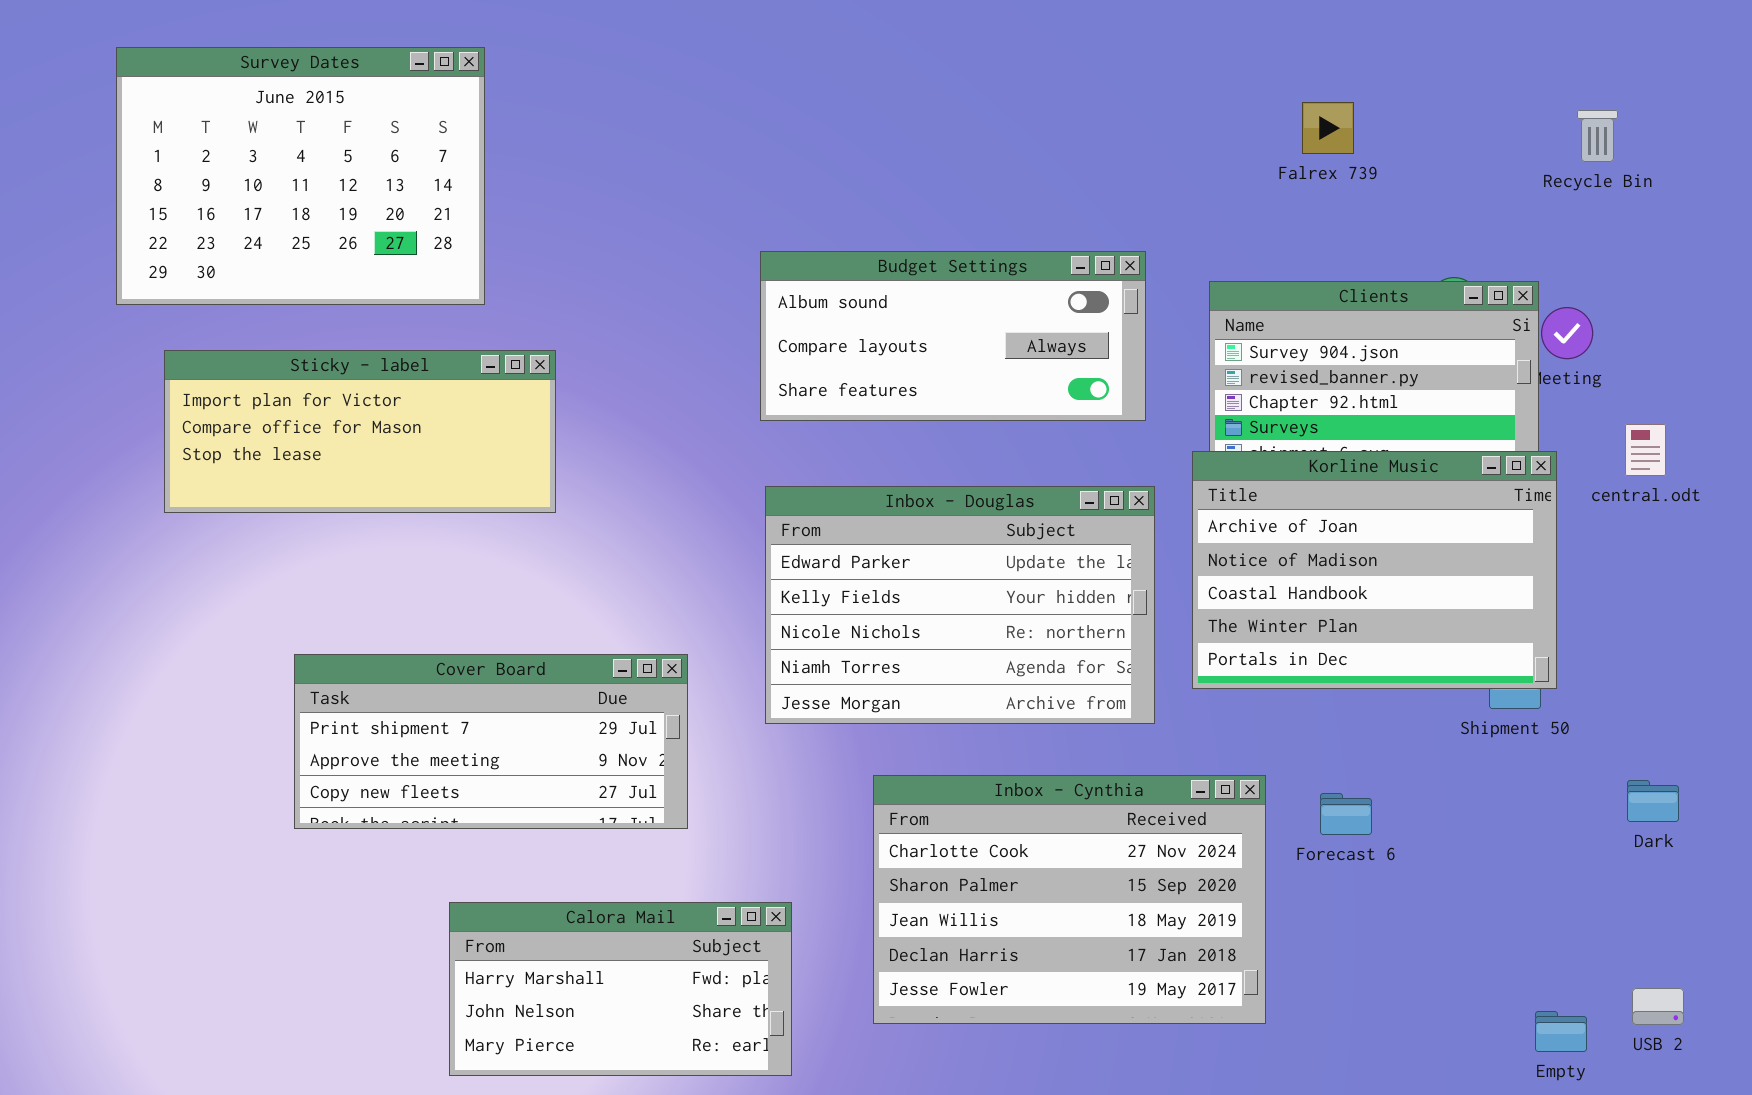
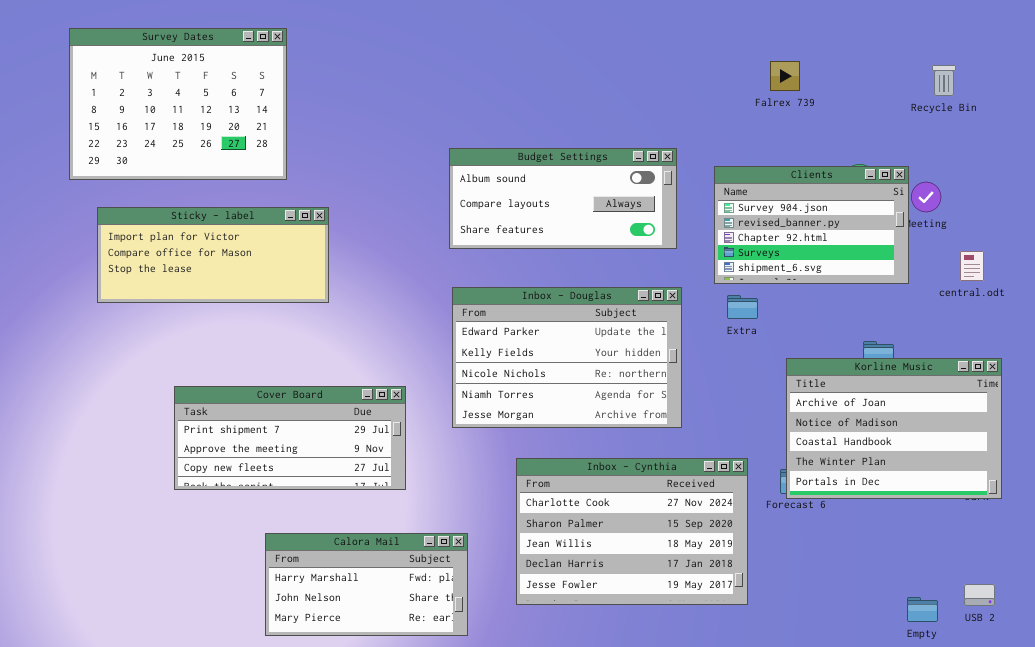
Korline Music: [1192,451,1557,689] -> [786,358,1002,499], moved

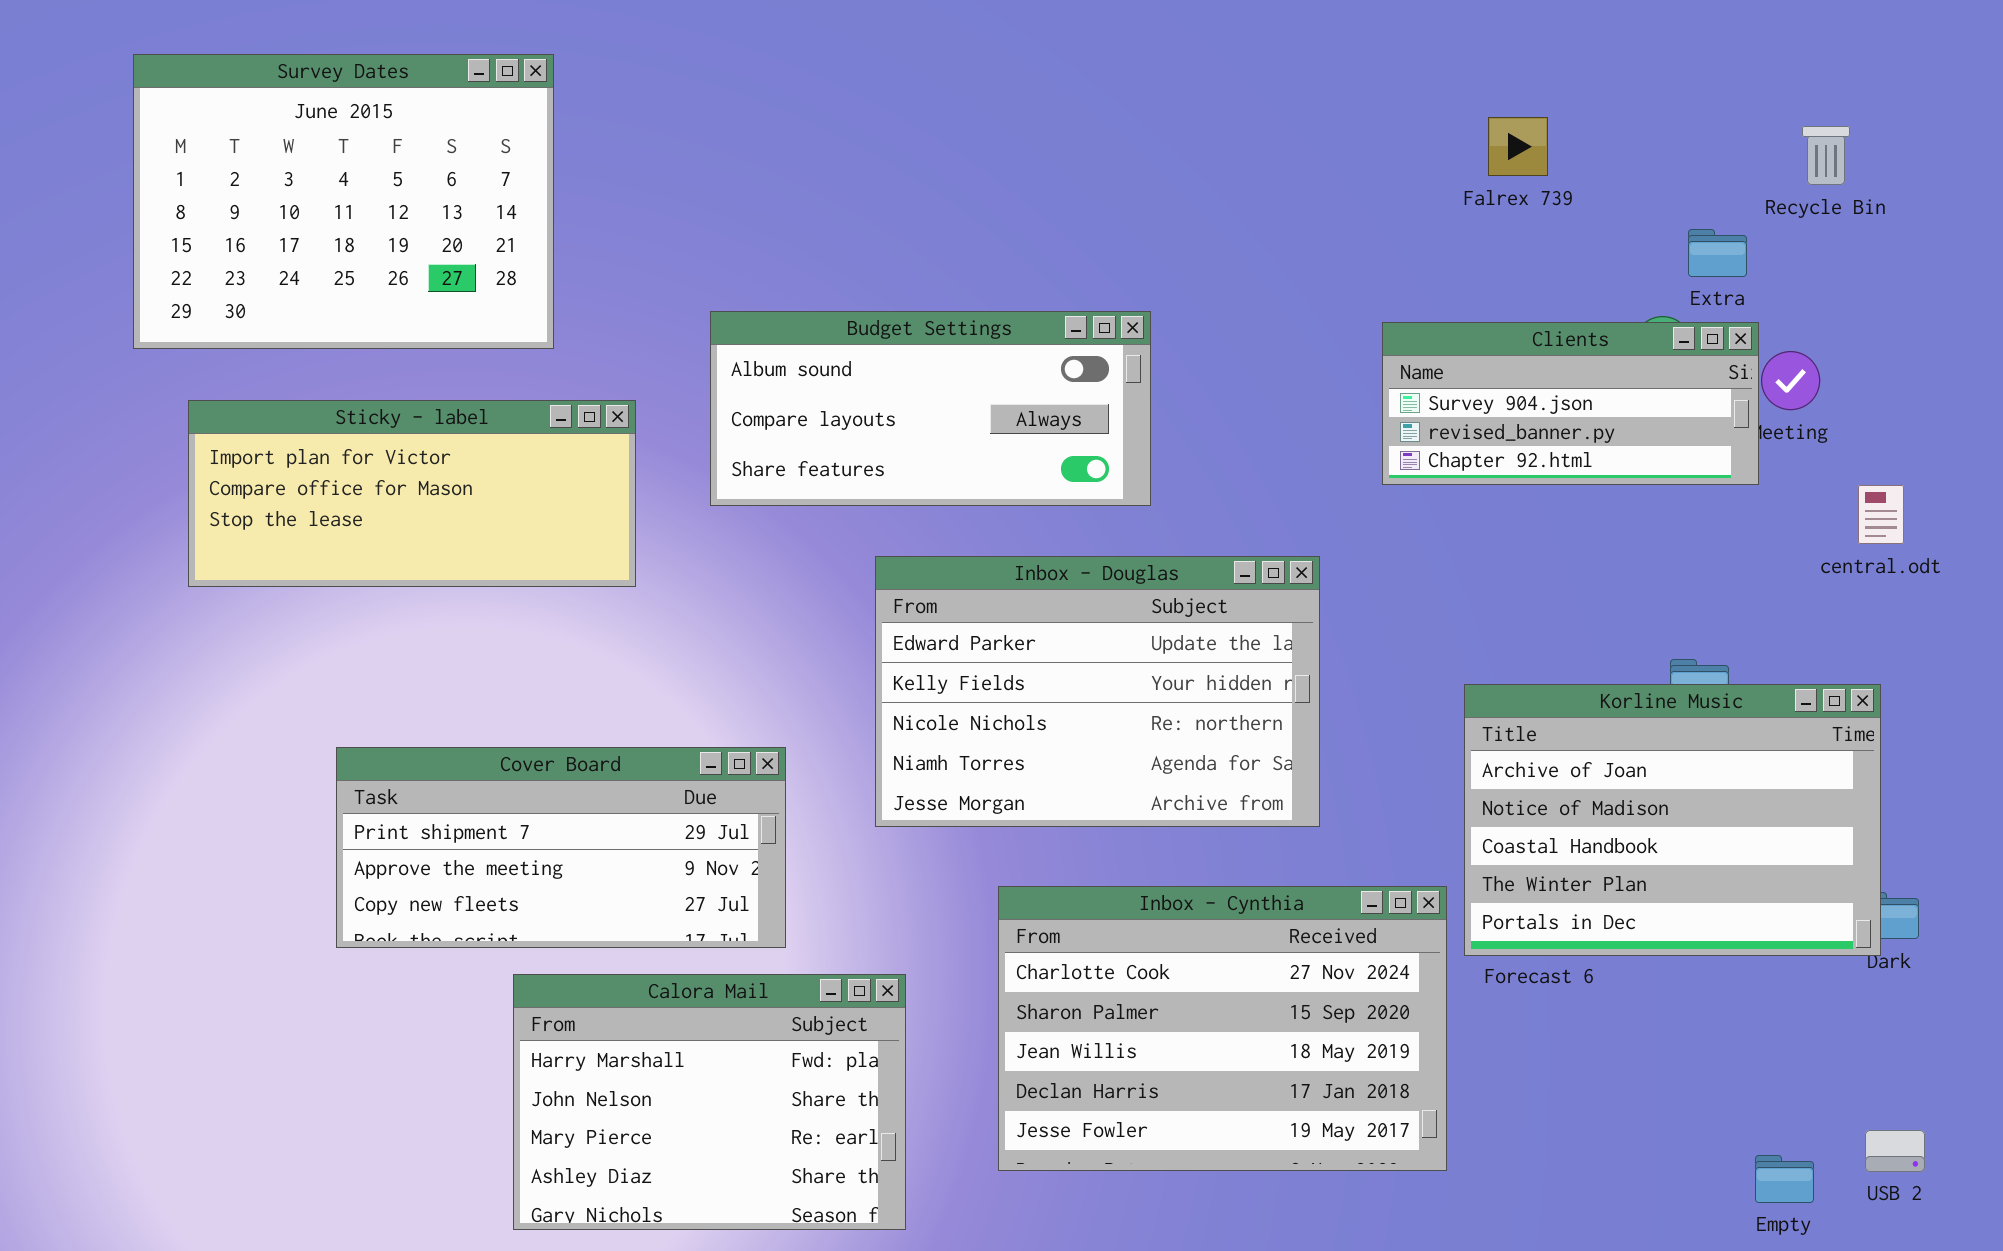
Budget Settings: [449,148,677,249] -> [710,311,1151,506], moved
Clients: [714,166,909,284] -> [1382,322,1759,485], resized
Extra: [727,295,758,319] -> [1688,229,1747,277], moved
Korline Music: [786,358,1002,499] -> [1464,684,1881,956], moved
Calora Mail: [265,533,468,636] -> [513,974,906,1230], resized

